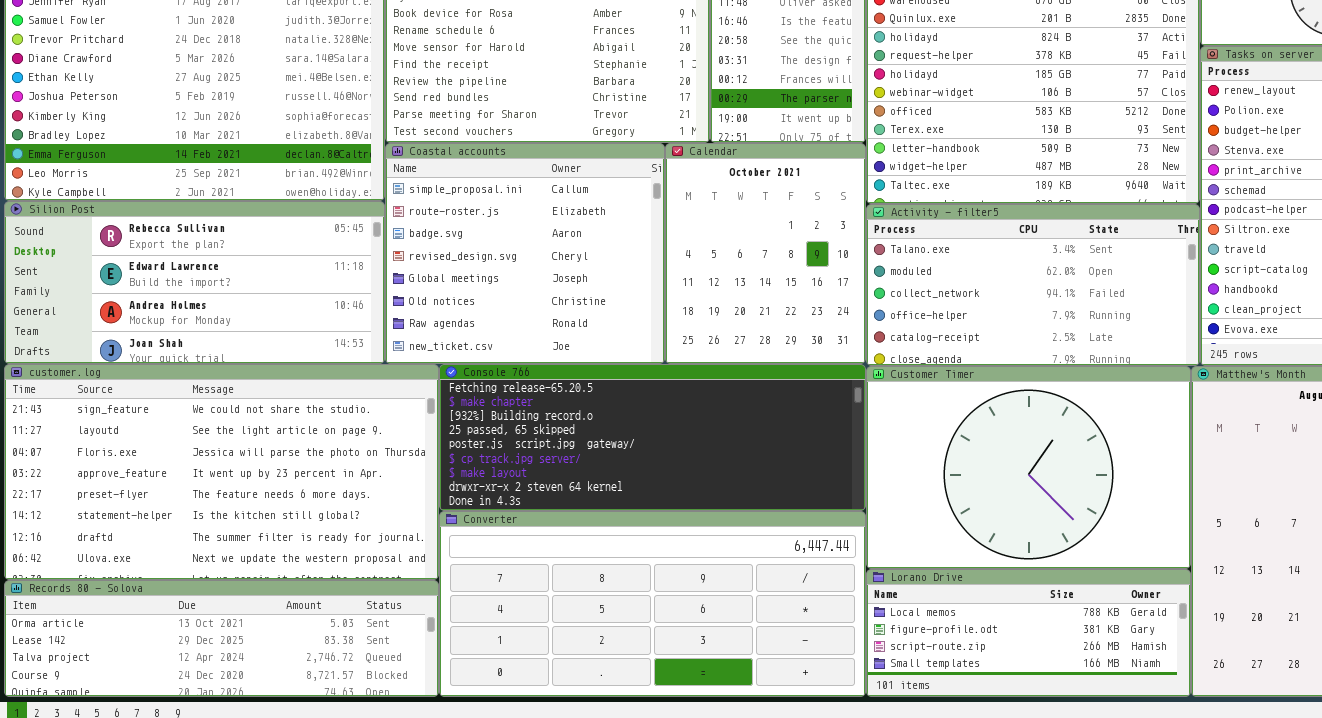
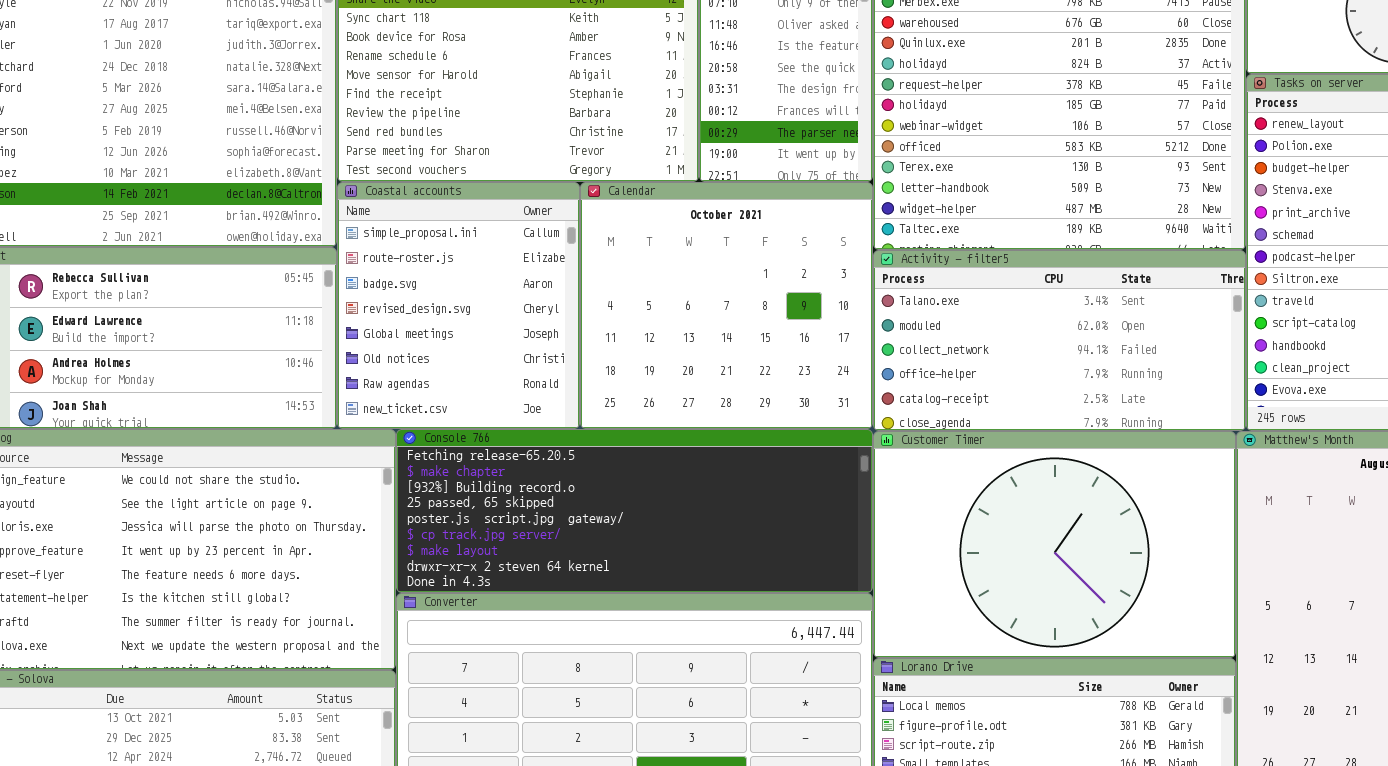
Coastal accounts: [385,143,665,364] -> [337,182,580,429], resized
Calendar: [665,143,866,364] -> [580,182,873,429], resized

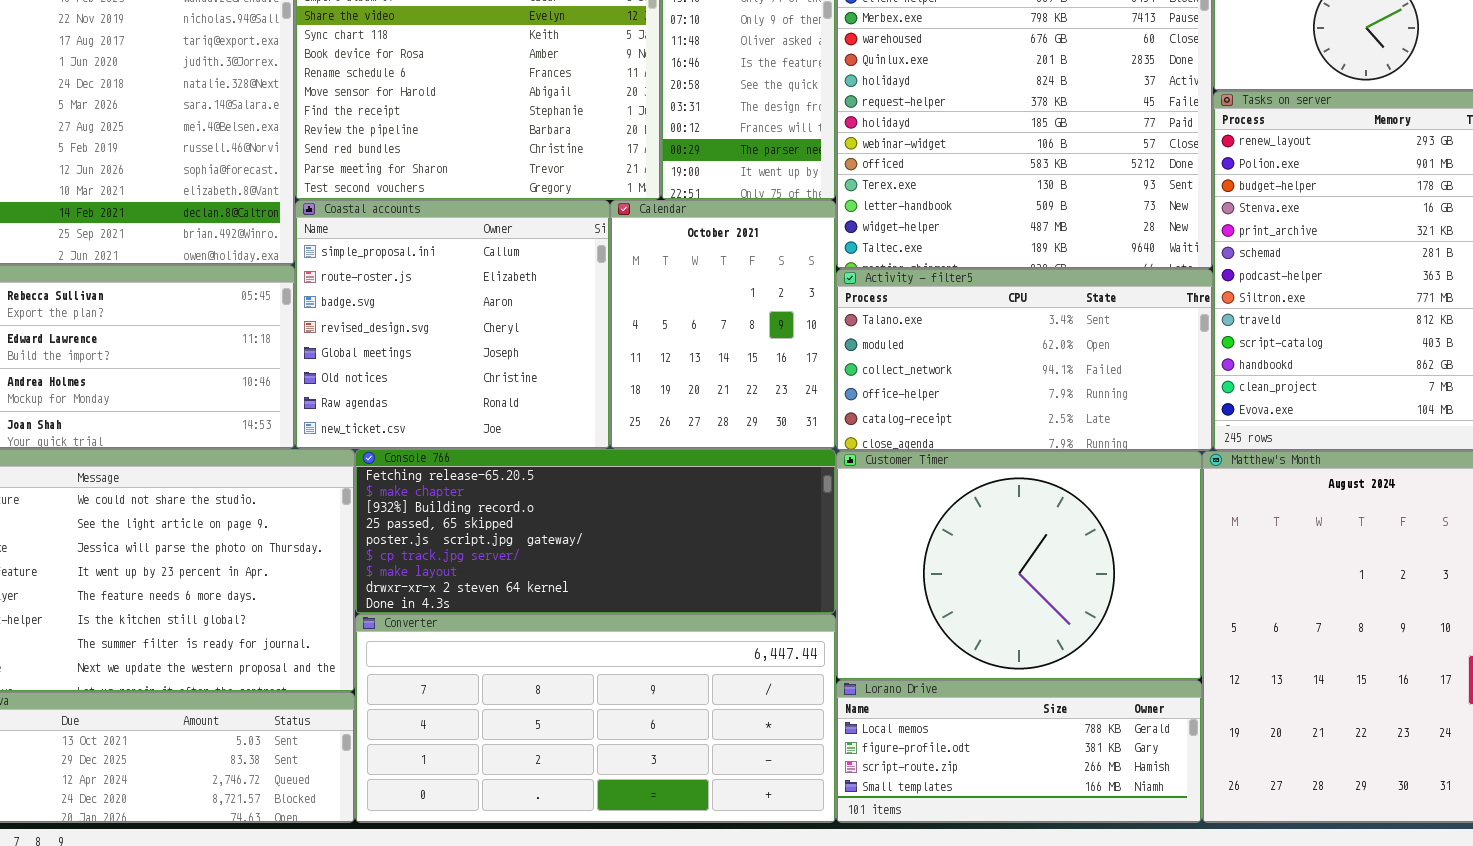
Coastal accounts: [337,182,580,429] -> [295,200,610,449], resized
Calendar: [580,182,873,429] -> [610,200,836,449], resized

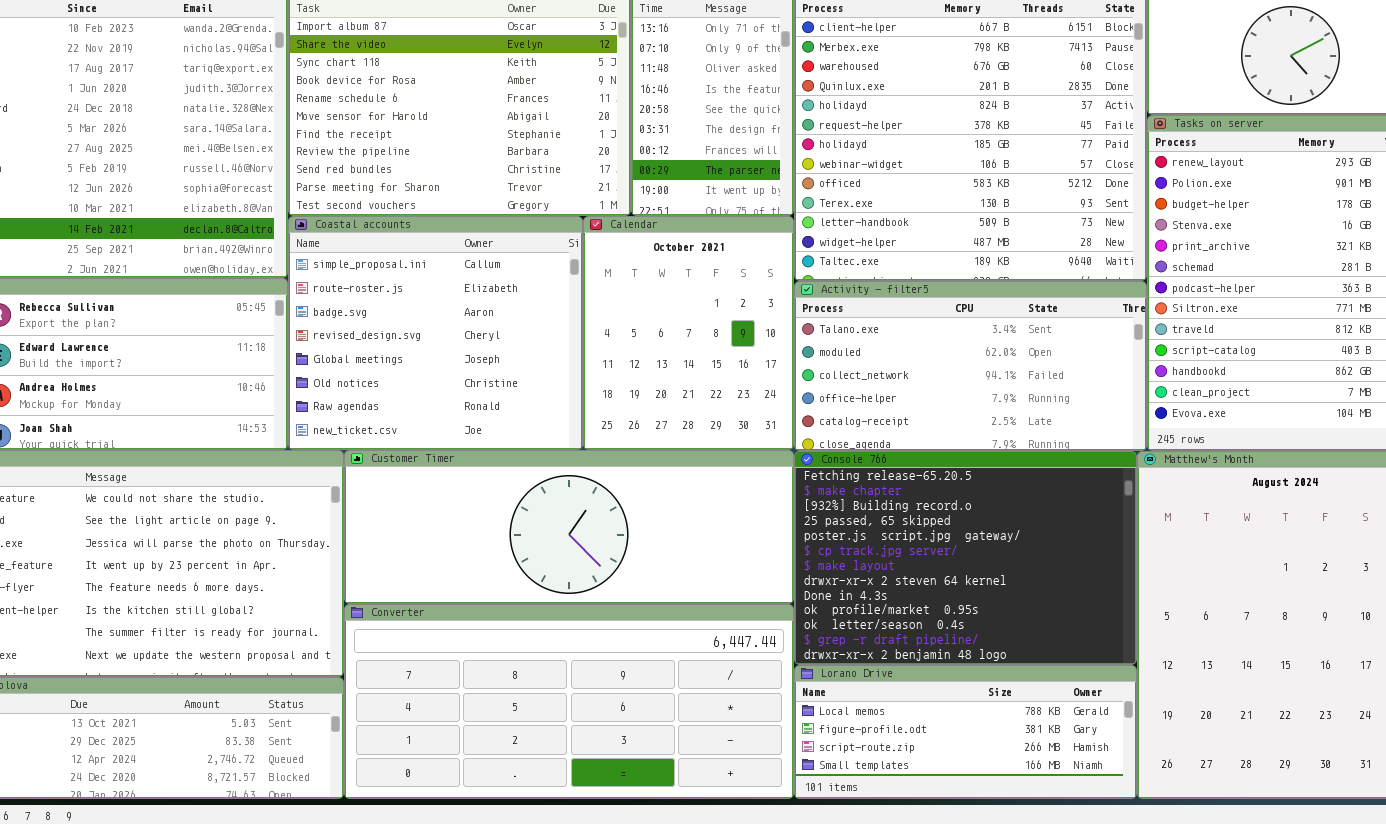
Console 766: [355,449,836,614] -> [794,451,1137,665], moved, resized
Customer Timer: [836,451,1202,680] -> [344,450,794,604], moved, resized

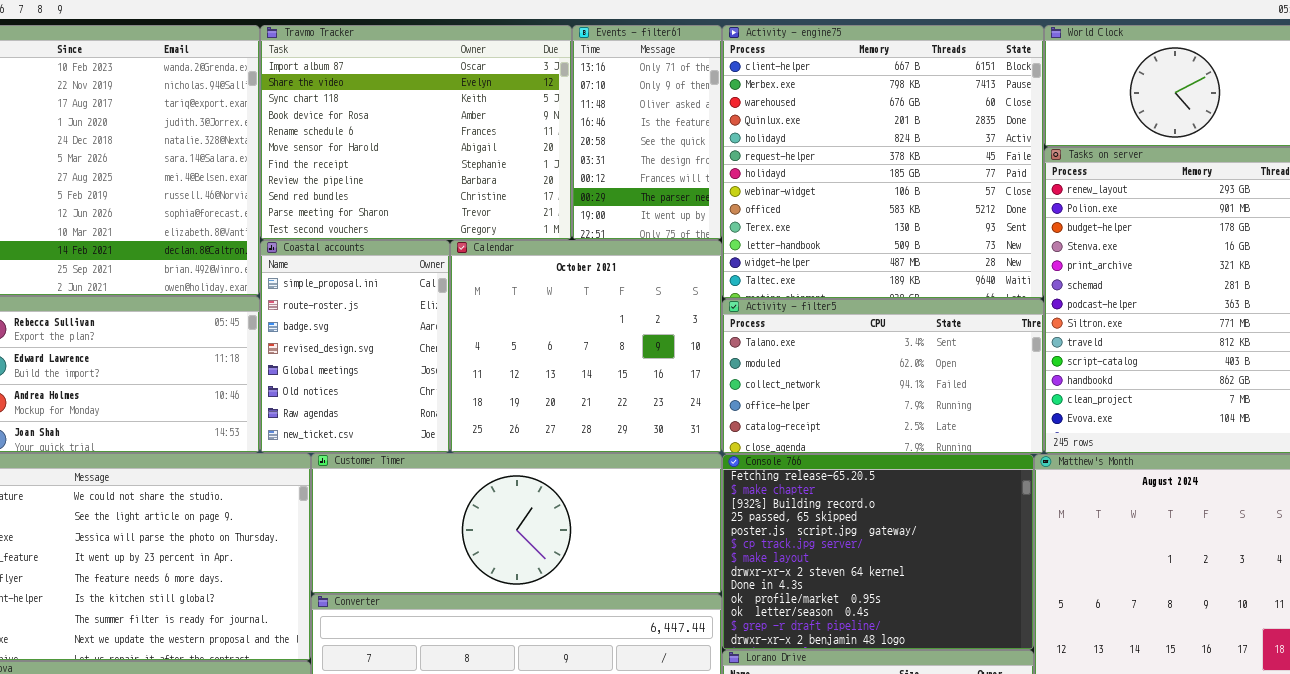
Coastal accounts: [288,216,583,450] -> [260,240,450,453], resized
Calendar: [583,216,794,450] -> [450,240,722,453], resized

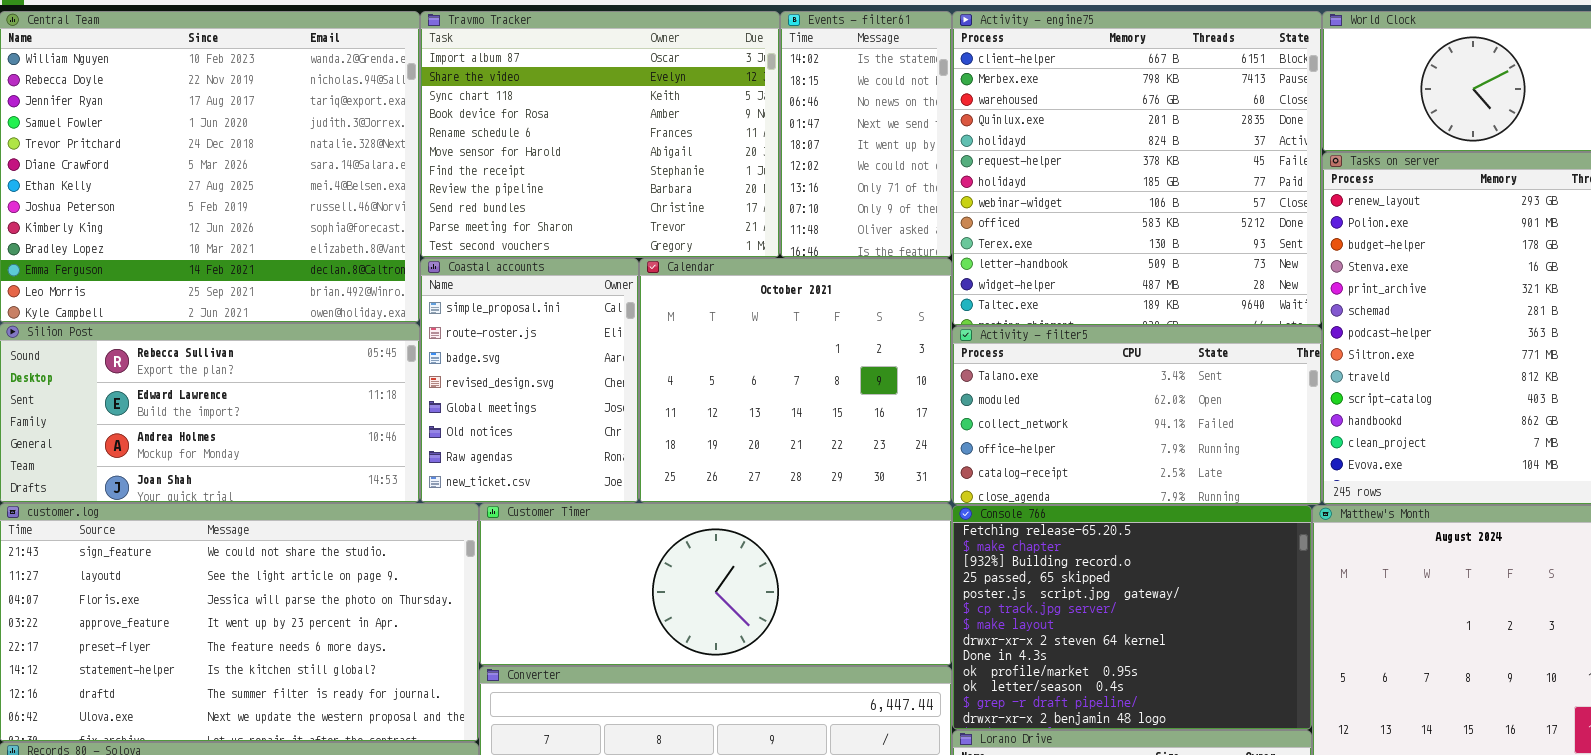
Events - filter61: [572,25,722,240] -> [780,11,952,258], scrolled up 6 rows

